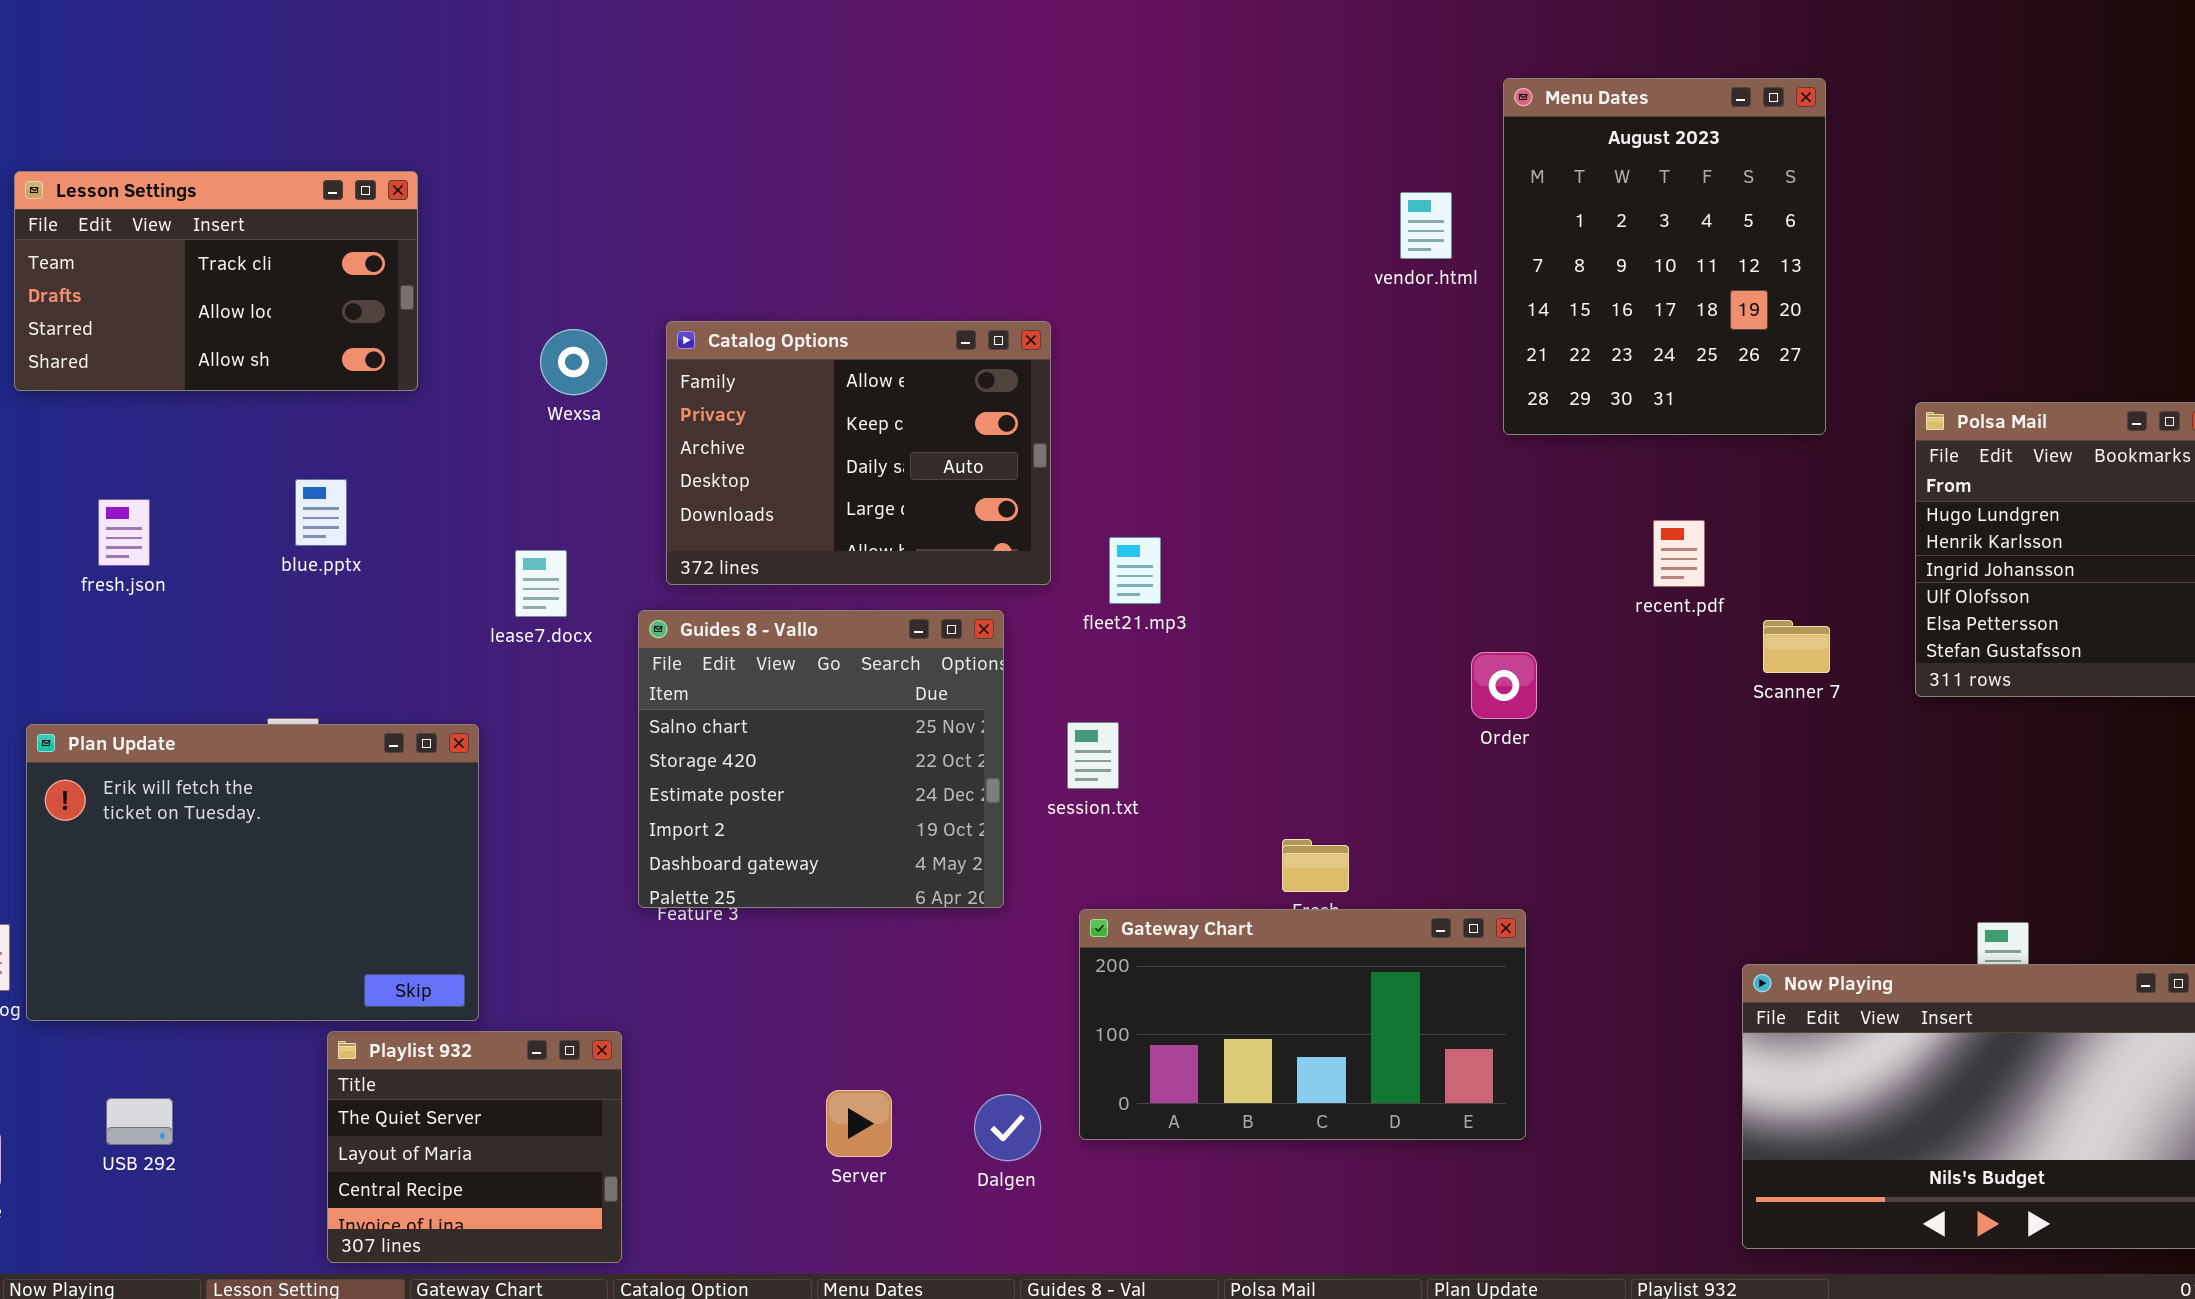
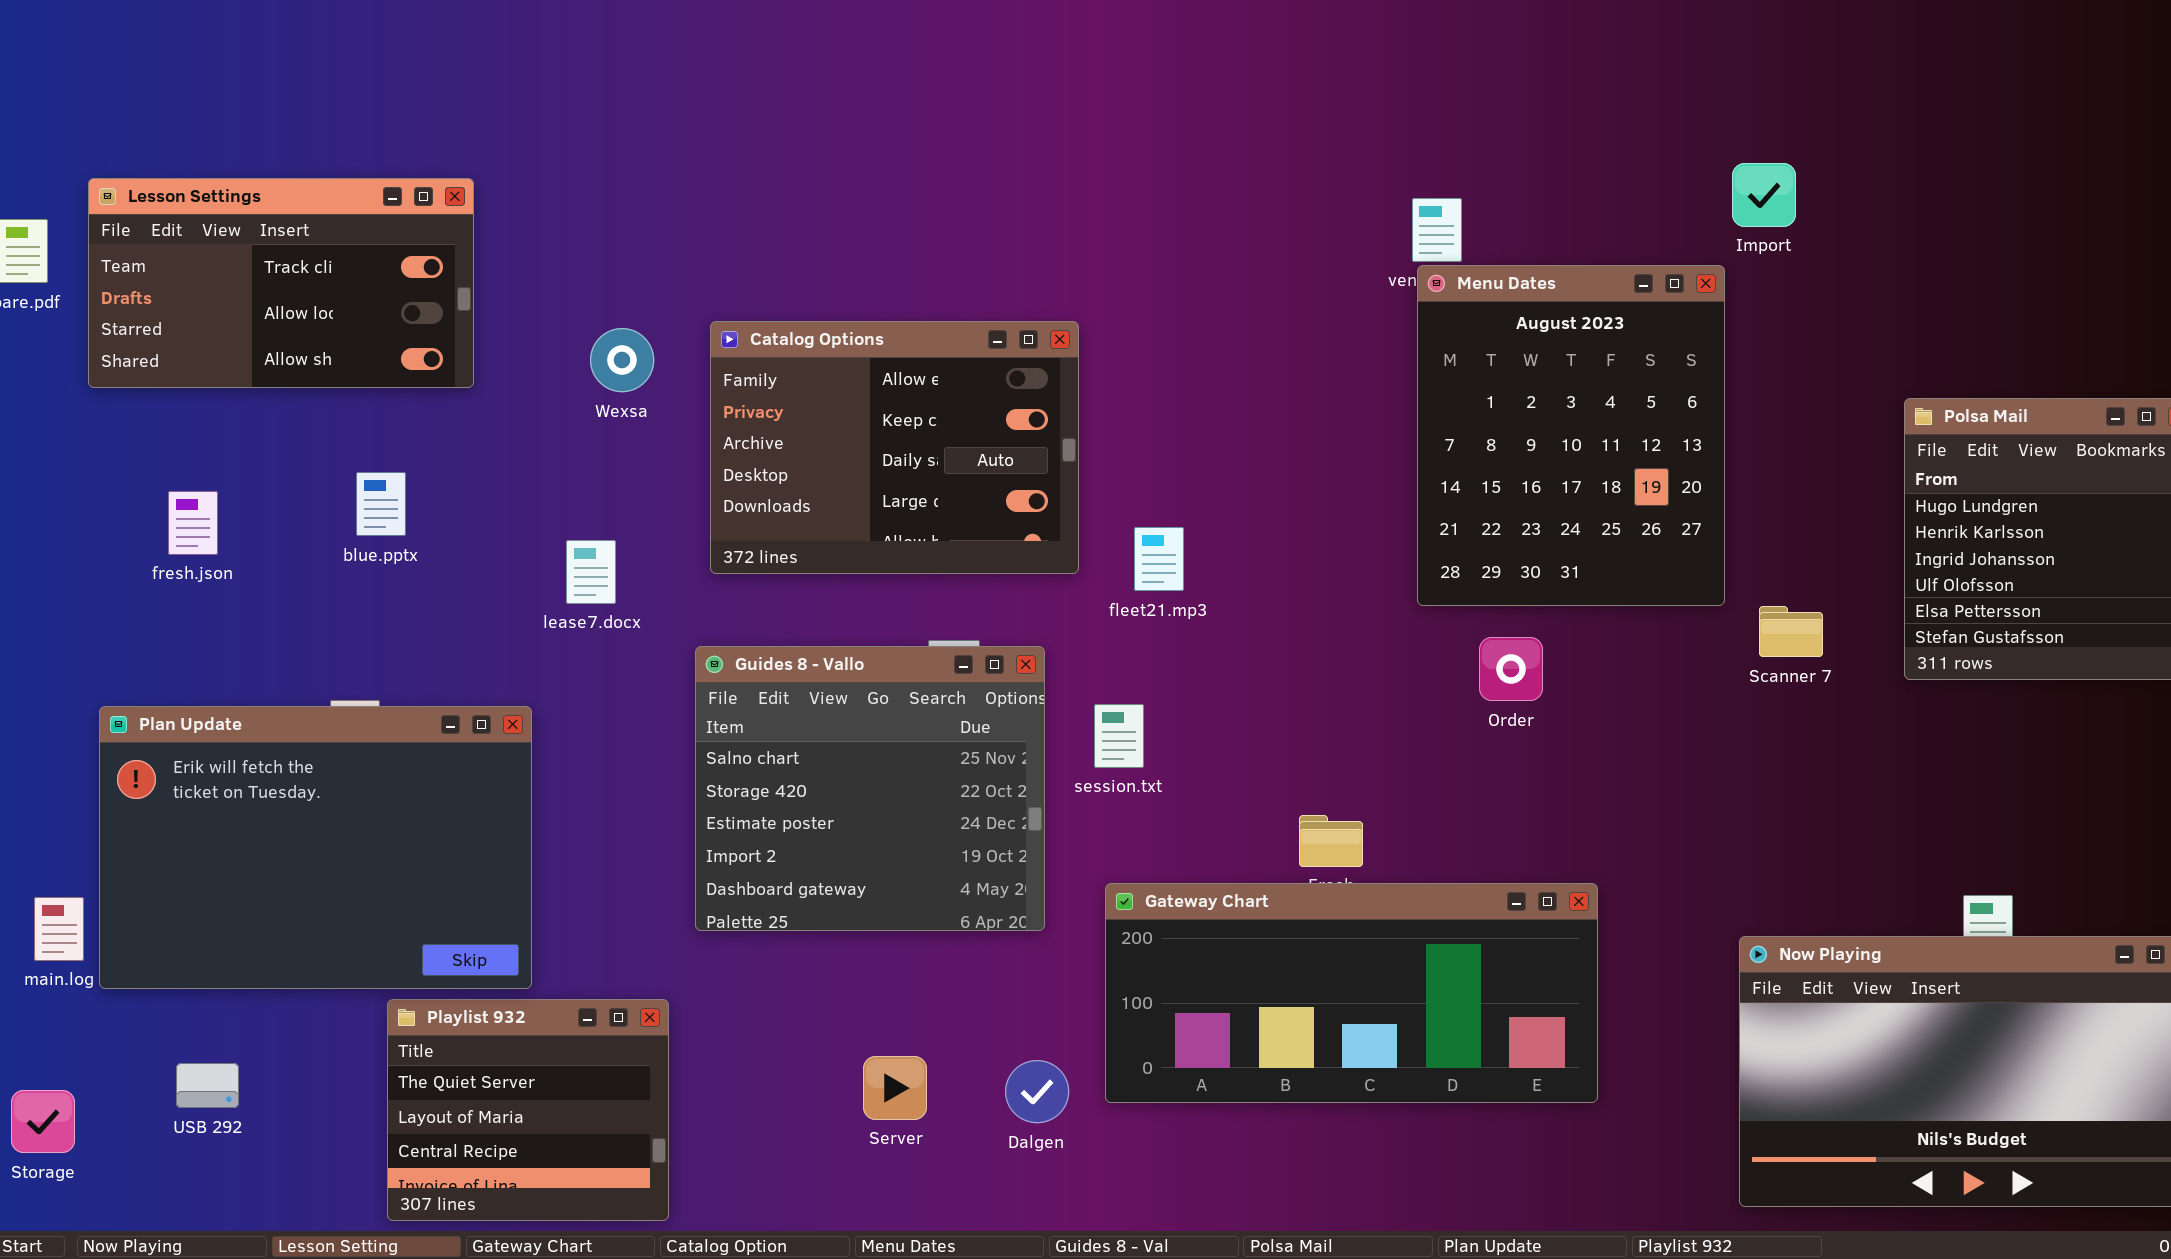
Menu Dates: [1503,78,1826,435] -> [1417,265,1725,606], moved
Guides 8 - Vallo: [638,610,1004,908] -> [695,646,1045,931], moved
Gateway Chart: [1079,909,1526,1140] -> [1105,883,1598,1103], resized

